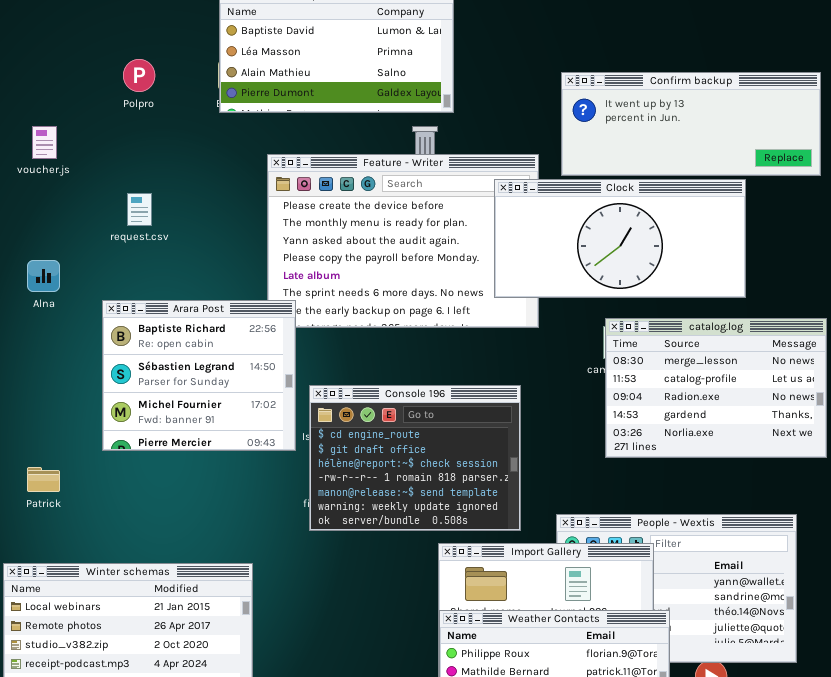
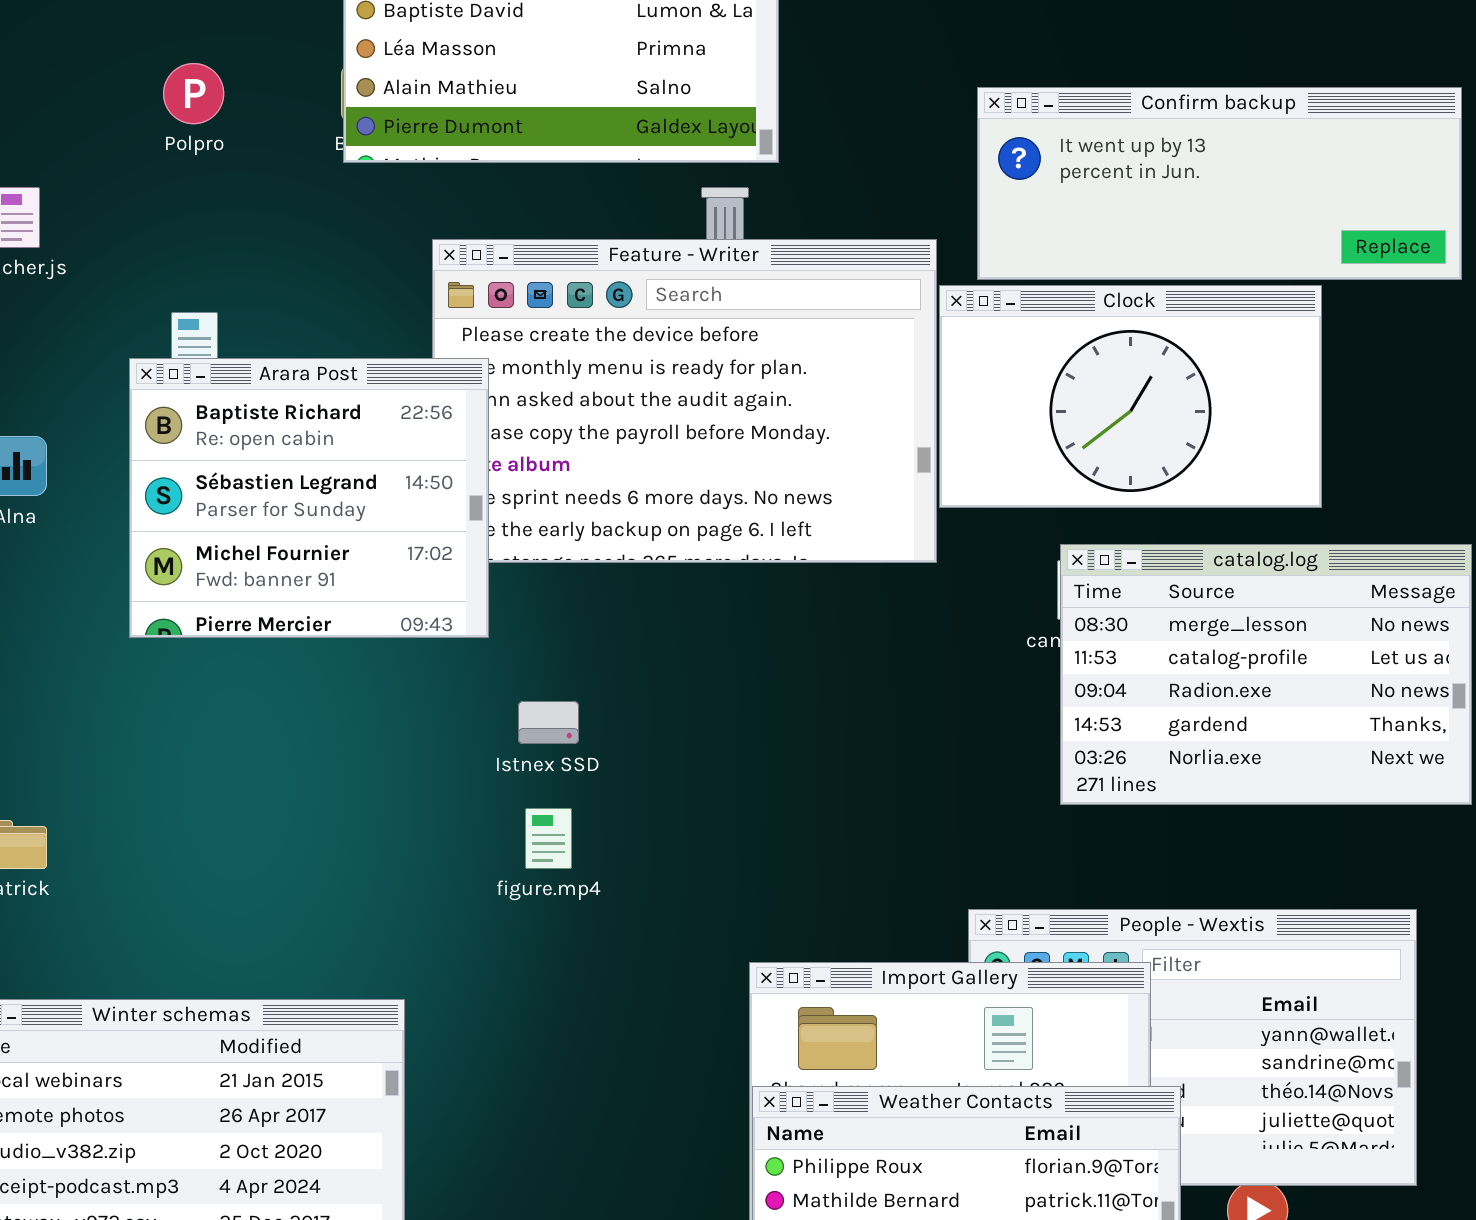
Clock: [494,179,746,298] -> [939,285,1322,508], resized
Arara Post: [102,300,296,451] -> [129,358,489,638], moved
Console 196: [309,385,521,531] -> none, closed

